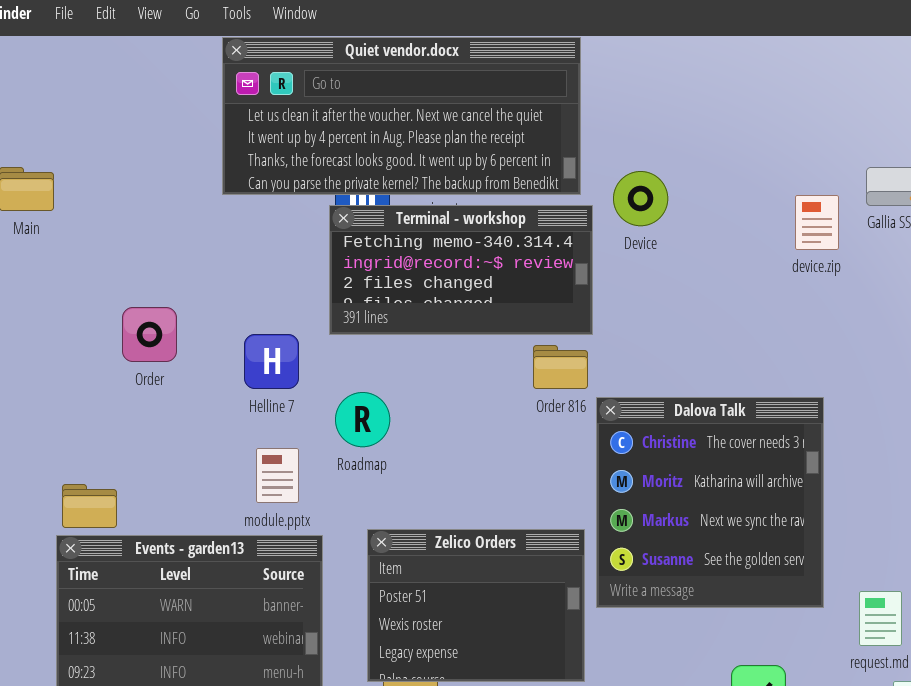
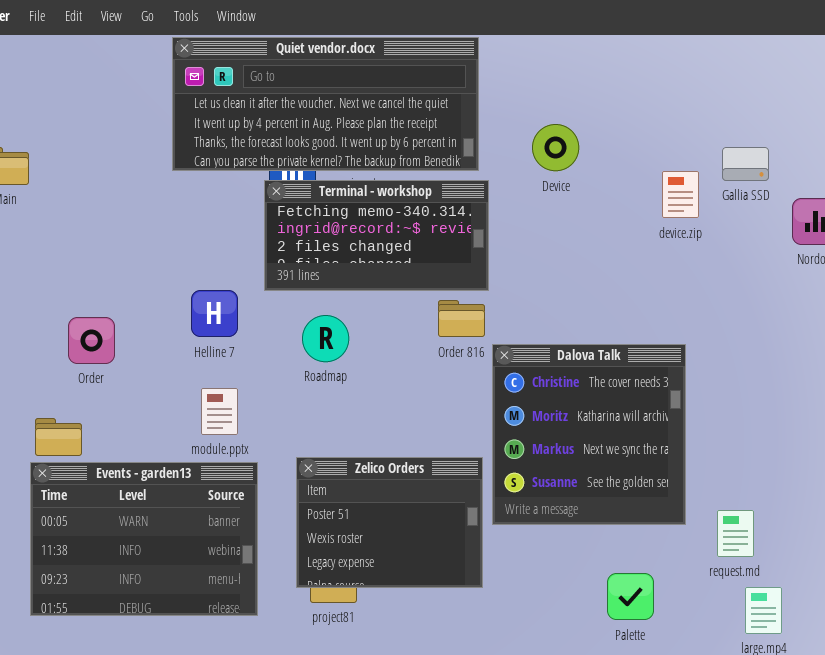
Device: [613,171,668,226] -> [532,124,579,171], moved
Order: [122,307,177,362] -> [68,317,115,364], moved
Roadmap: [335,392,390,447] -> [302,315,349,362], moved

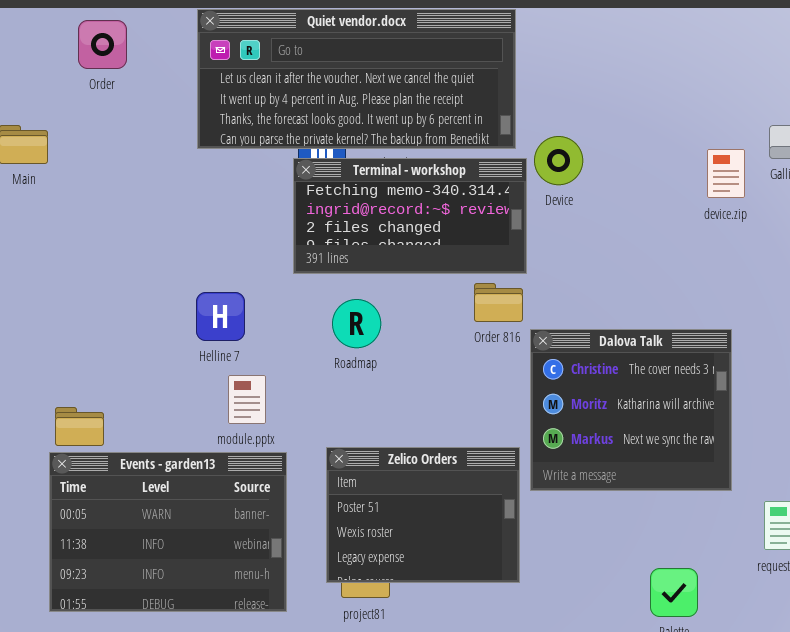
Device: [532,124,579,171] -> [534,136,583,185], moved
Helline 7: [191,290,238,337] -> [196,292,245,341], moved
Order: [68,317,115,364] -> [78,20,127,69], moved
Dalova Talk: [492,344,686,525] -> [530,329,732,491], resized

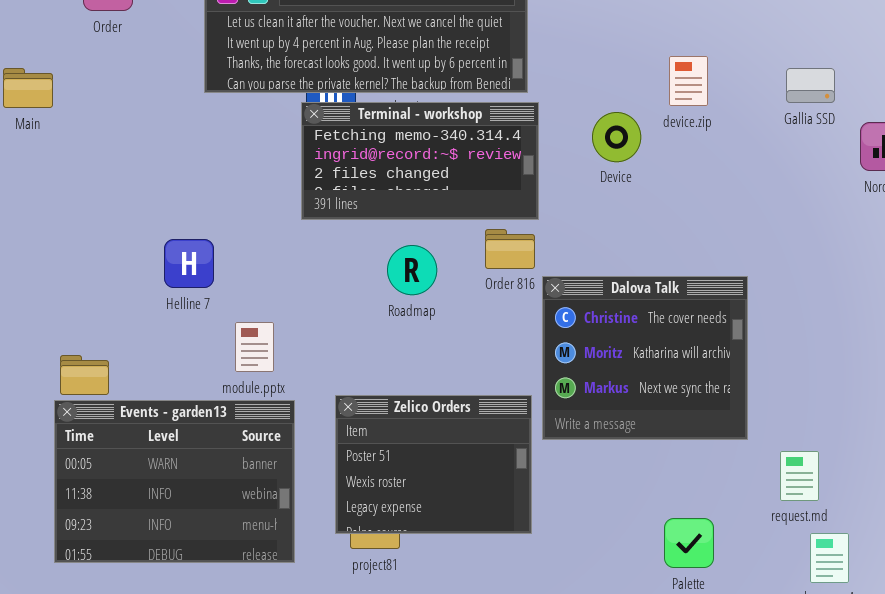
Device: [534,136,583,185] -> [592,112,641,162], moved
device.zip: [707,149,745,198] -> [669,56,708,106], moved
Helline 7: [196,292,245,341] -> [164,239,214,288], moved
Roadmap: [332,299,381,348] -> [387,245,437,295], moved

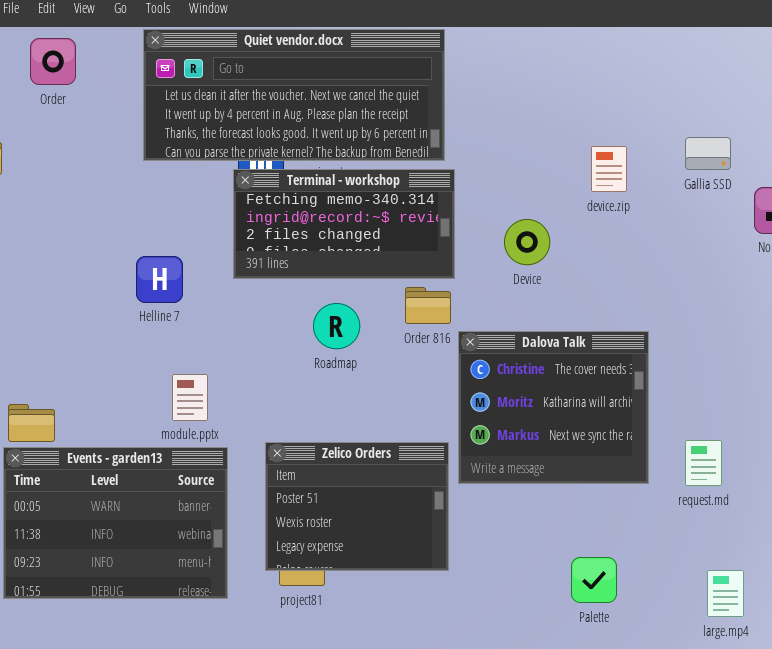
device.zip: [669,56,708,106] -> [591,146,627,192], moved
Device: [592,112,641,162] -> [504,219,550,265], moved
Helline 7: [164,239,214,288] -> [136,256,183,303], moved
request.md: [780,451,819,501] -> [685,440,722,486], moved

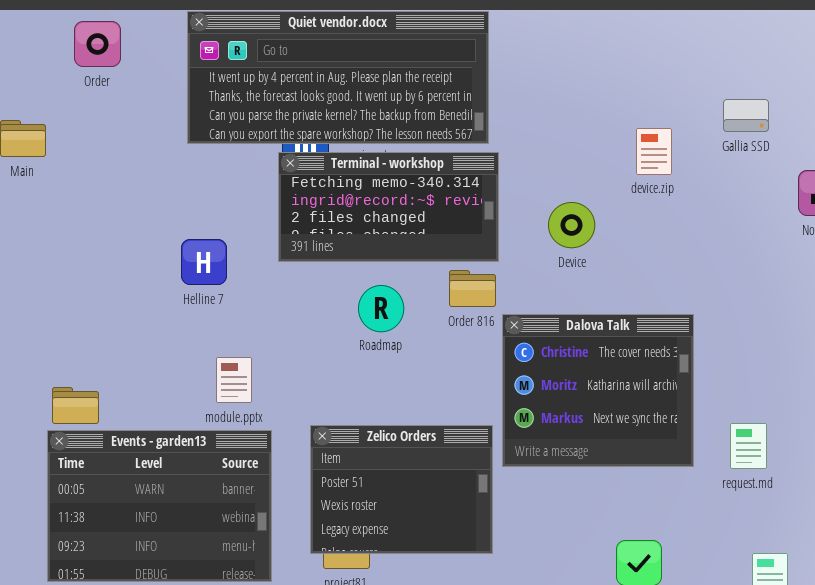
Quiet vendor.docx: [143,29,445,161] -> [187,11,489,144], scrolled down 1 row
Gallia SSD: [685,137,731,170] -> [723,99,769,132], moved

